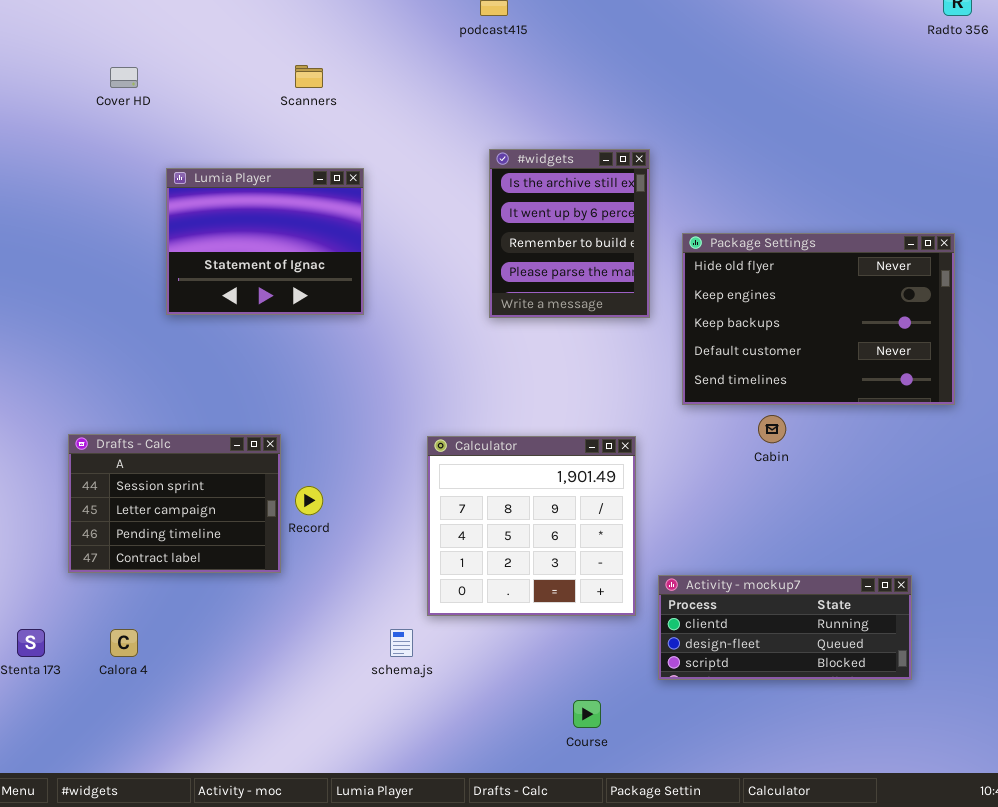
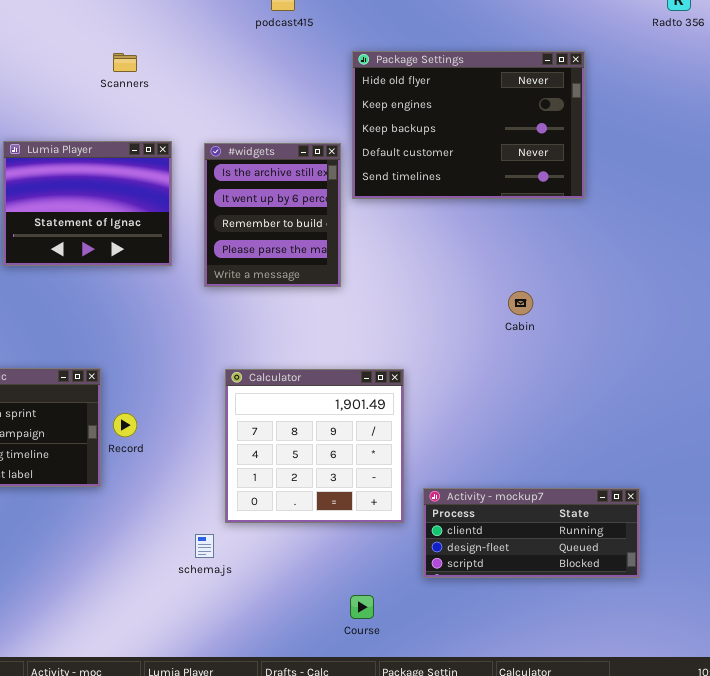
#widgets: [489,149,650,318] -> [204,143,341,287], moved
Package Settings: [682,233,955,405] -> [352,51,585,199], moved
Cabin: [758,415,786,443] -> [508,291,533,315], moved

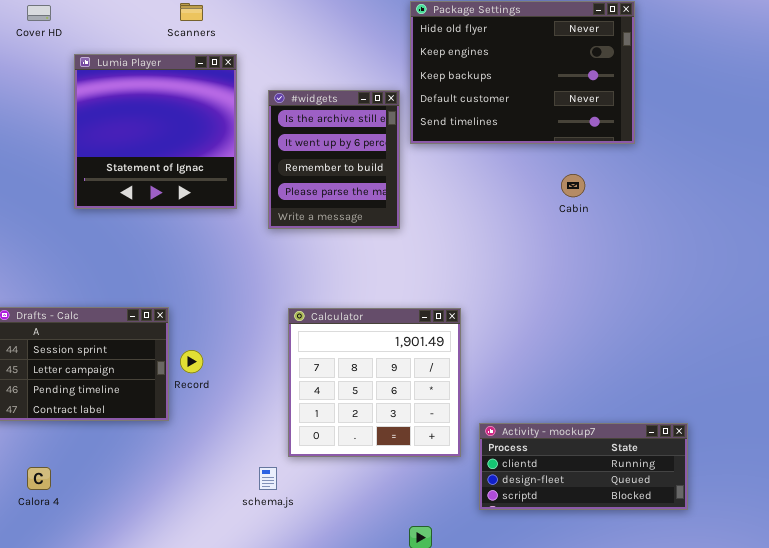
Lumia Player: [3,141,172,266] -> [74,54,237,209], resized
Cabin: [508,291,533,315] -> [561,174,585,197], moved

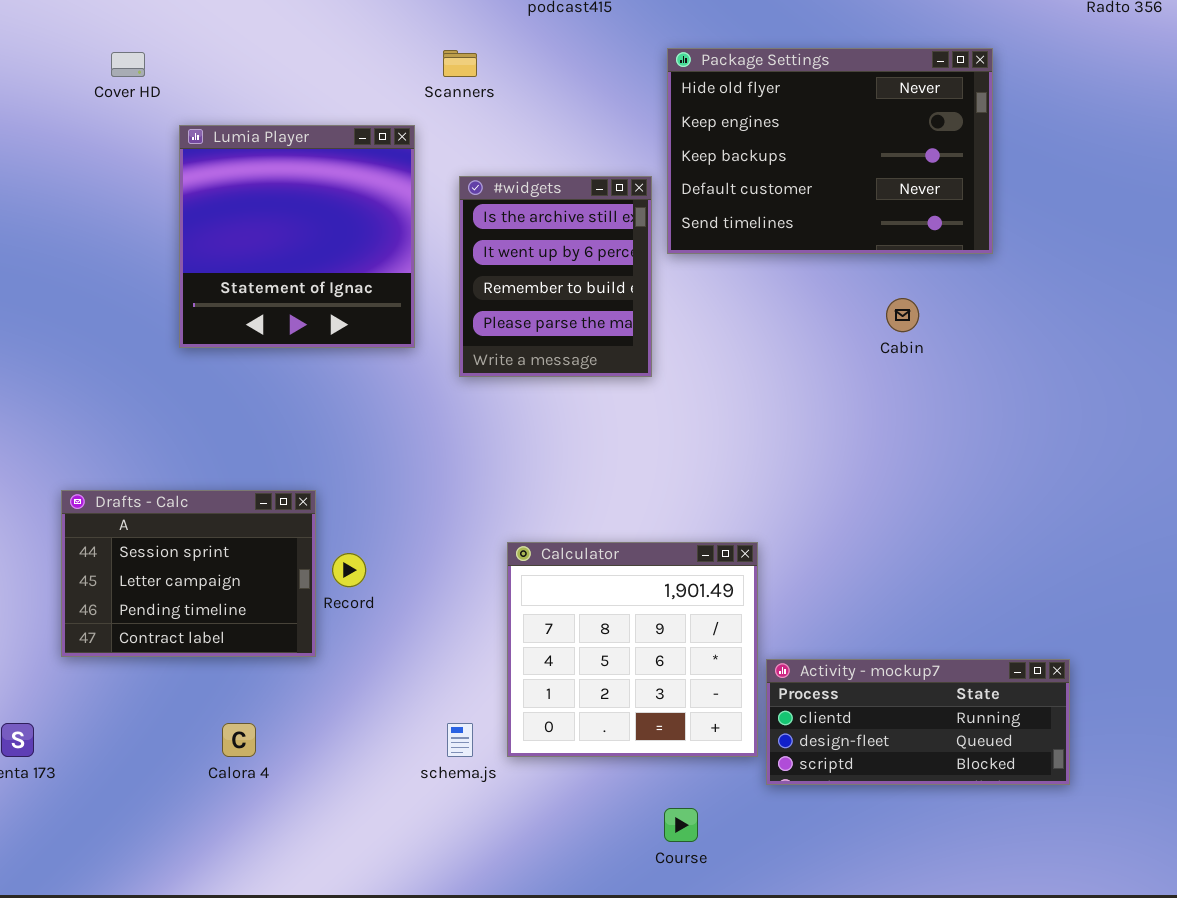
Scanners: [180,3,203,21] -> [443,50,477,77], moved
Calculator: [288,308,461,457] -> [507,542,758,757], moved
Calora 4: [27,467,51,490] -> [222,723,256,757], moved

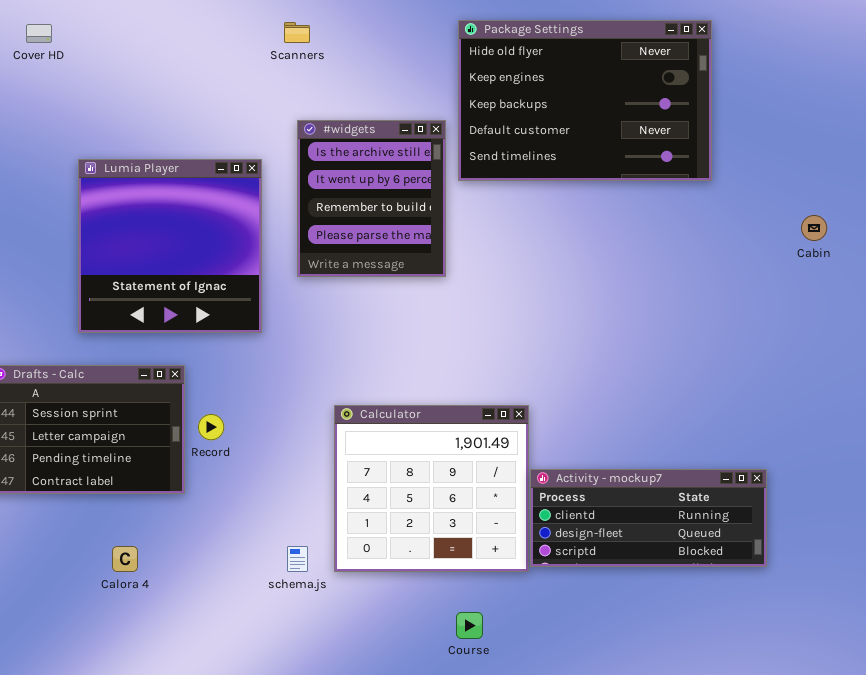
Lumia Player: [179,125,415,348] -> [78,159,262,333], moved
Cabin: [886,298,919,332] -> [801,215,827,241], moved
Activity - mockup7: [766,659,1070,785] -> [530,469,767,567], moved

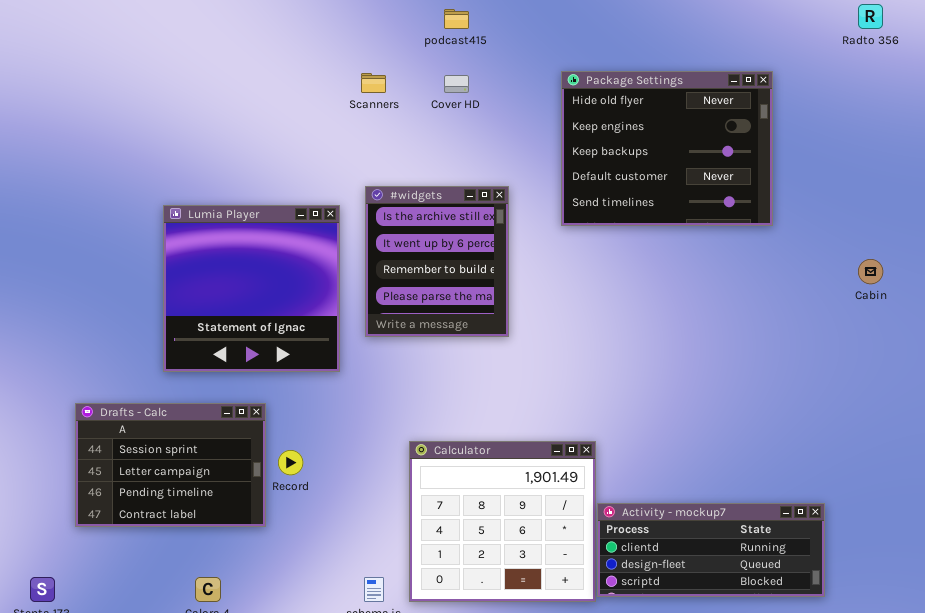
Package Settings: [458,20,712,181] -> [561,71,773,226], resized
Cover HD: [26,24,52,43] -> [444,75,469,93], moved
#widgets: [297,120,446,277] -> [365,186,509,337], moved

